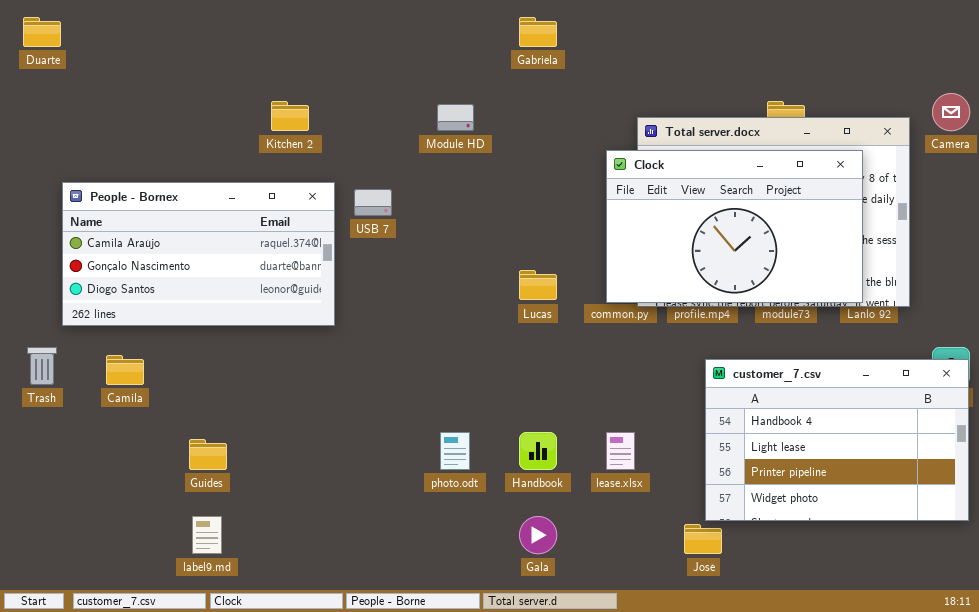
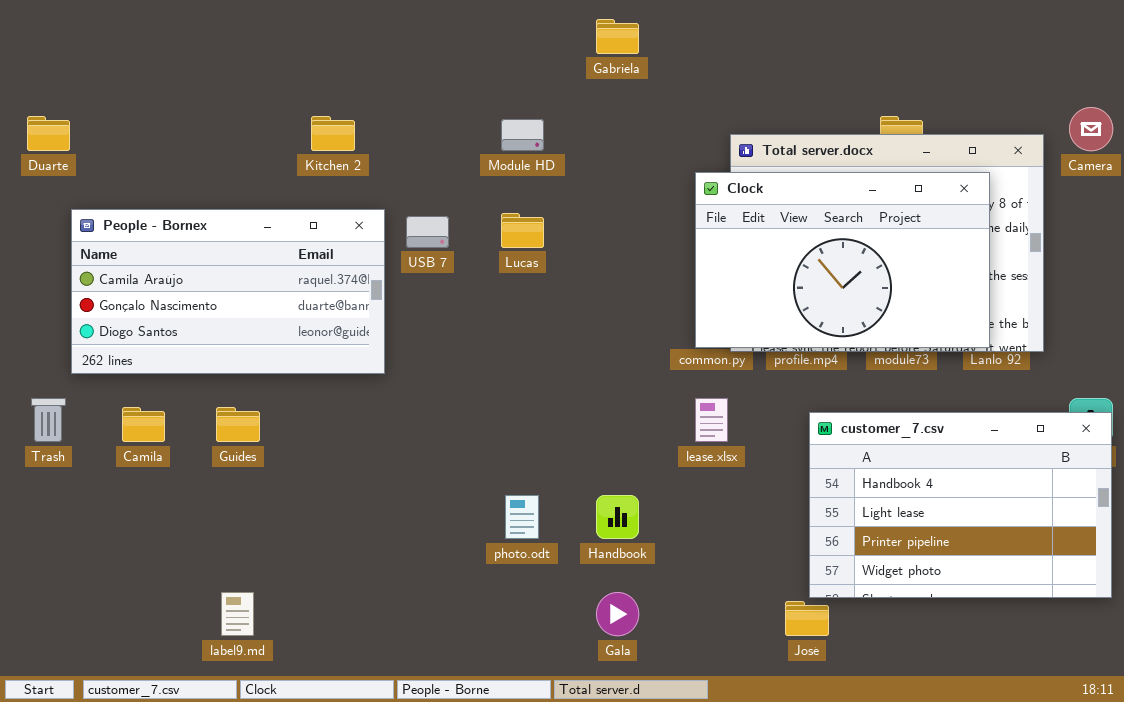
Duarte: [23,17,61,47] -> [27,116,70,151], moved
Lucas: [519,270,557,300] -> [501,213,544,248], moved
lease.xlsx: [606,432,635,470] -> [695,398,728,442], moved
Guides: [189,439,227,470] -> [216,407,260,442], moved

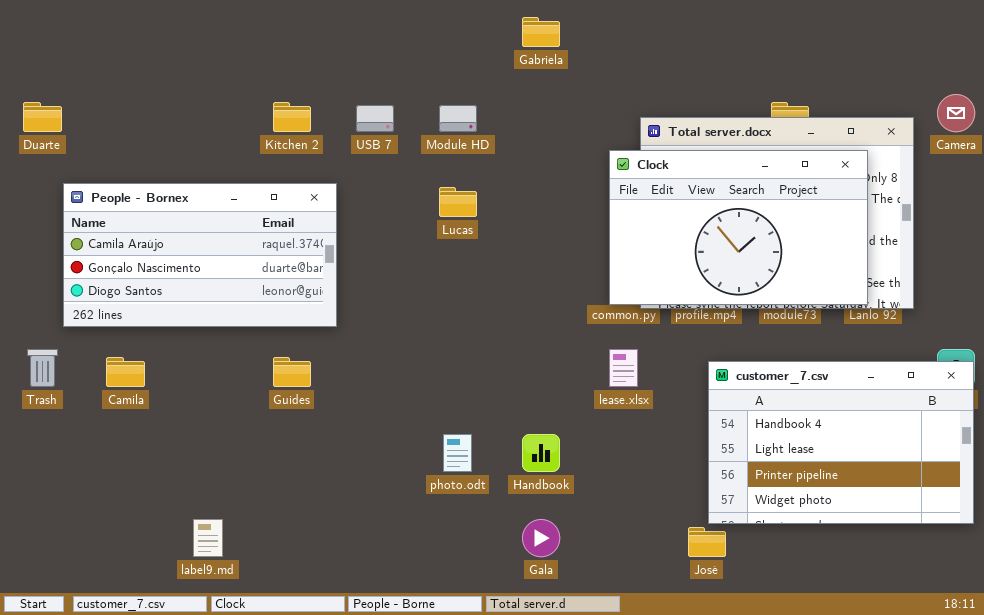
USB 7: [406,216,449,248] -> [356,105,394,132], moved
Guides: [216,407,260,442] -> [273,357,311,387], moved

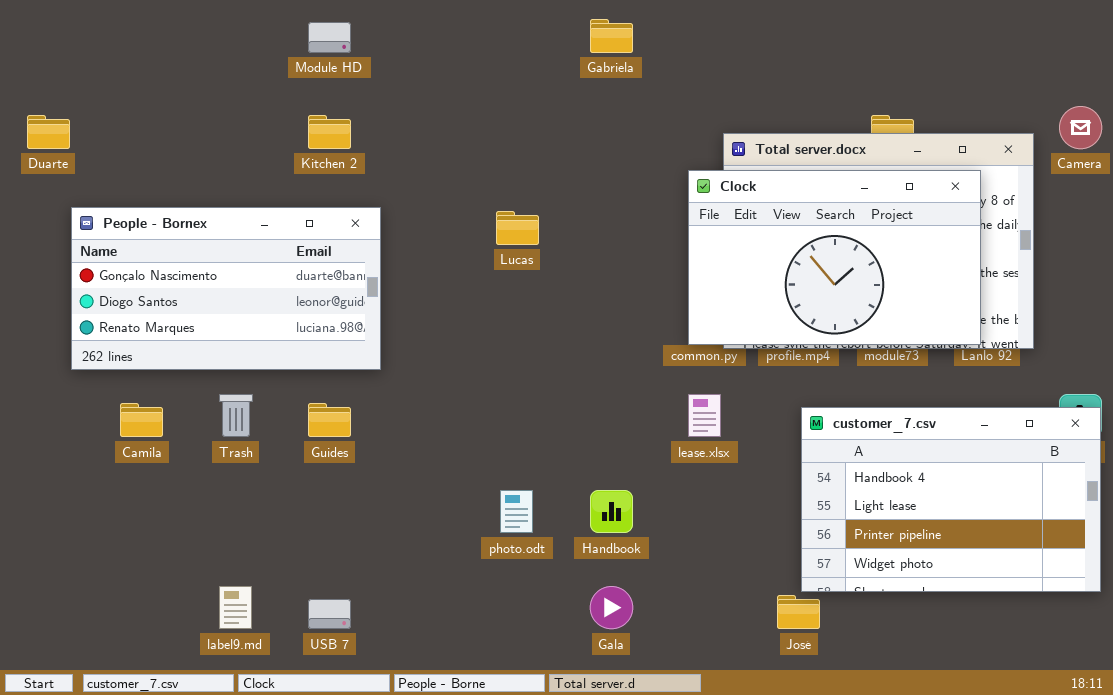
USB 7: [356,105,394,132] -> [308,599,351,629], moved
Module HD: [439,105,477,132] -> [308,22,351,53], moved
People - Bornex: [63,183,337,327] -> [71,207,381,370], scrolled down 1 row
Trash: [27,349,58,387] -> [219,394,253,437], moved

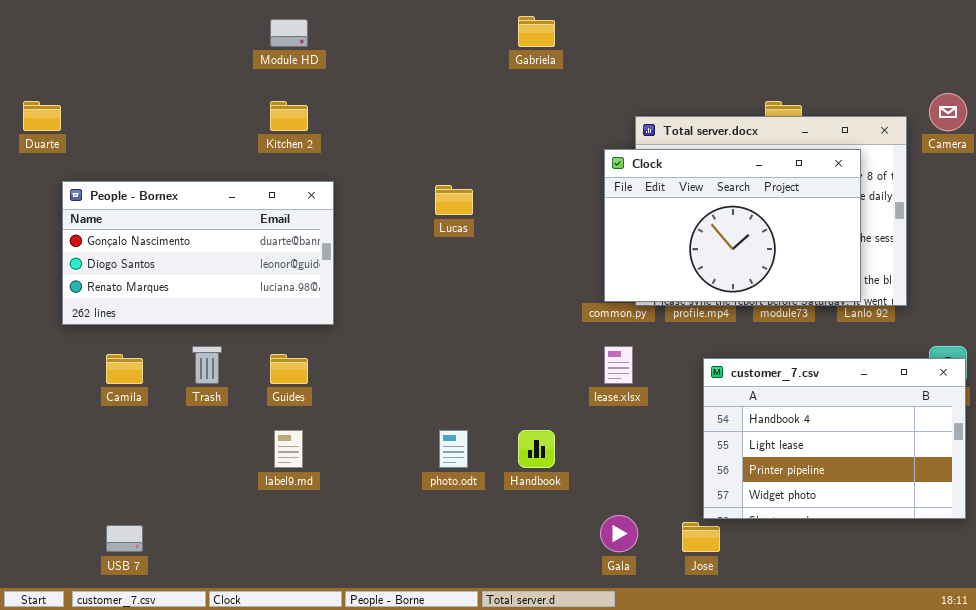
label9.md: [219,586,252,629] -> [274,430,303,468], moved
Gala: [590,586,633,629] -> [600,515,638,552], moved
USB 7: [308,599,351,629] -> [106,525,143,552], moved

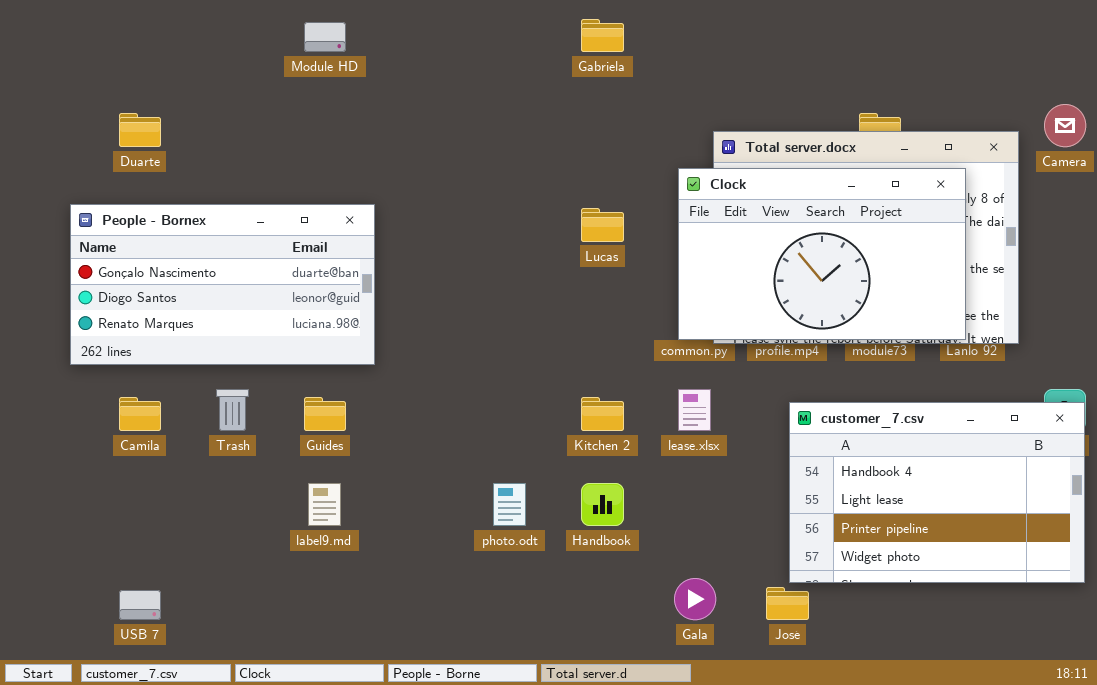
Duarte: [23,101,61,131] -> [119,113,161,147], moved
Kitchen 2: [270,101,308,131] -> [581,397,624,431], moved
Lucas: [435,185,473,215] -> [581,208,624,242], moved

